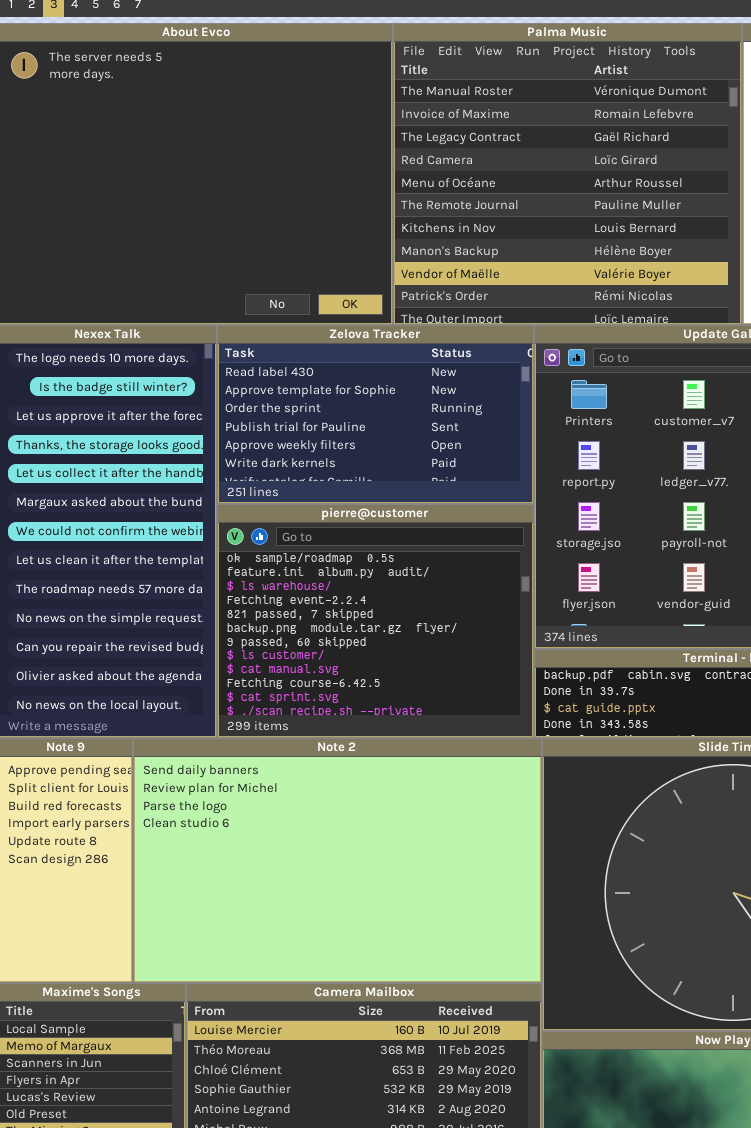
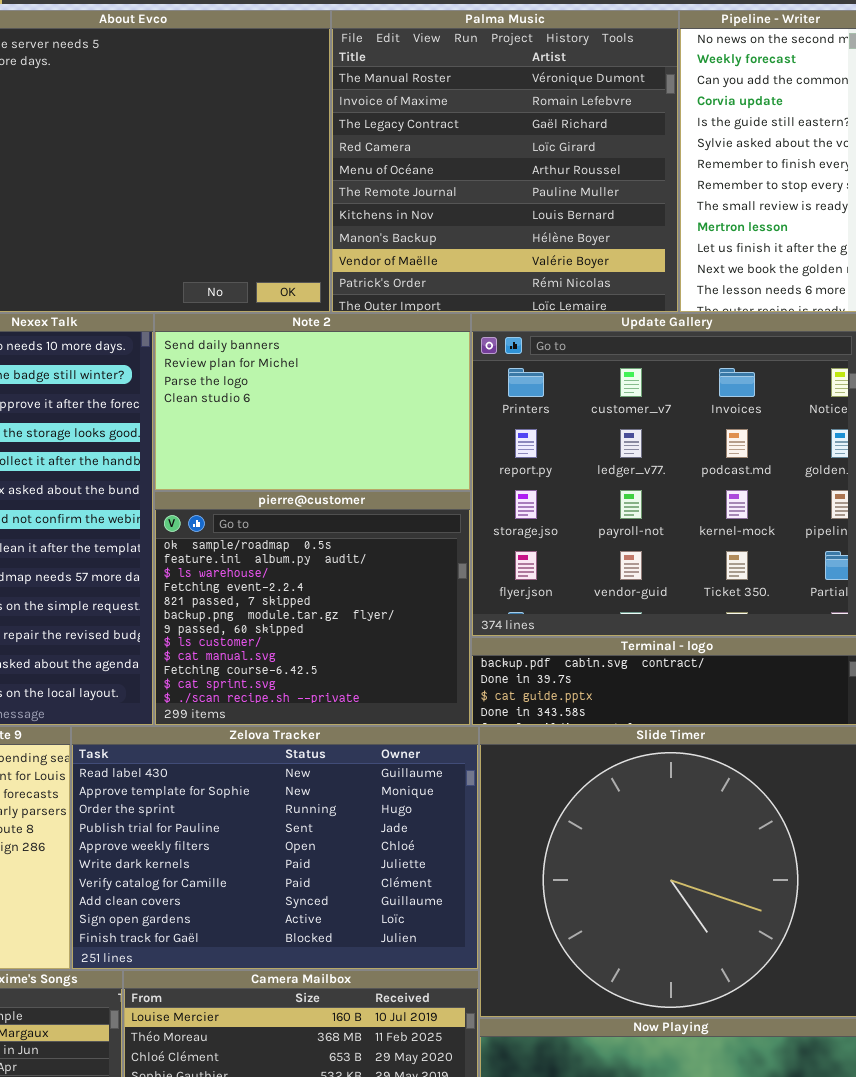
Zelova Tracker: [217,325,534,504] -> [71,726,479,970], moved, resized
Note 2: [133,738,542,983] -> [154,313,471,491], moved, resized

